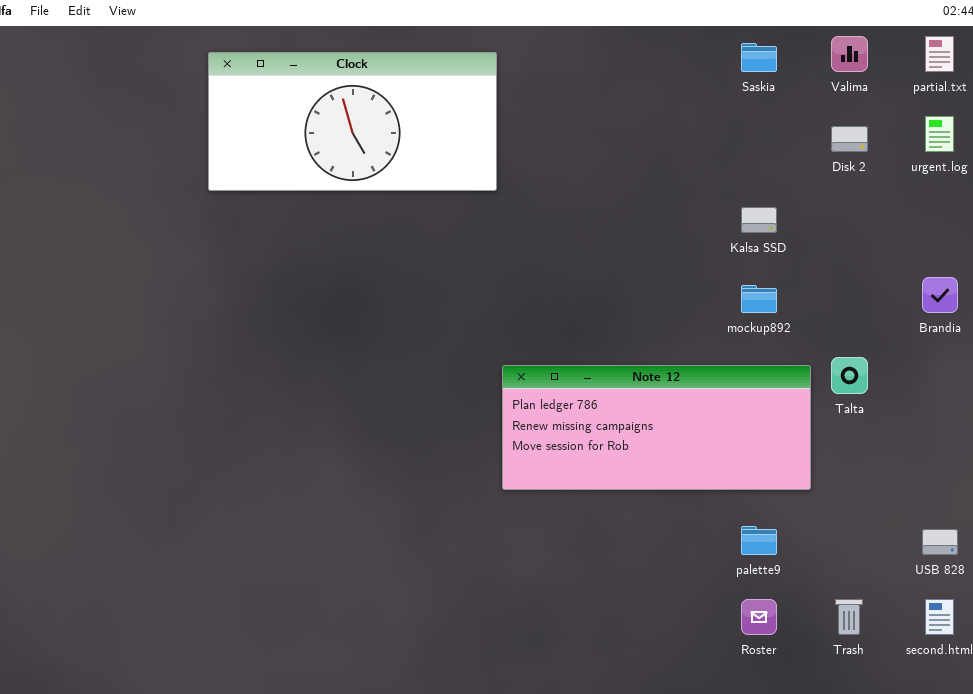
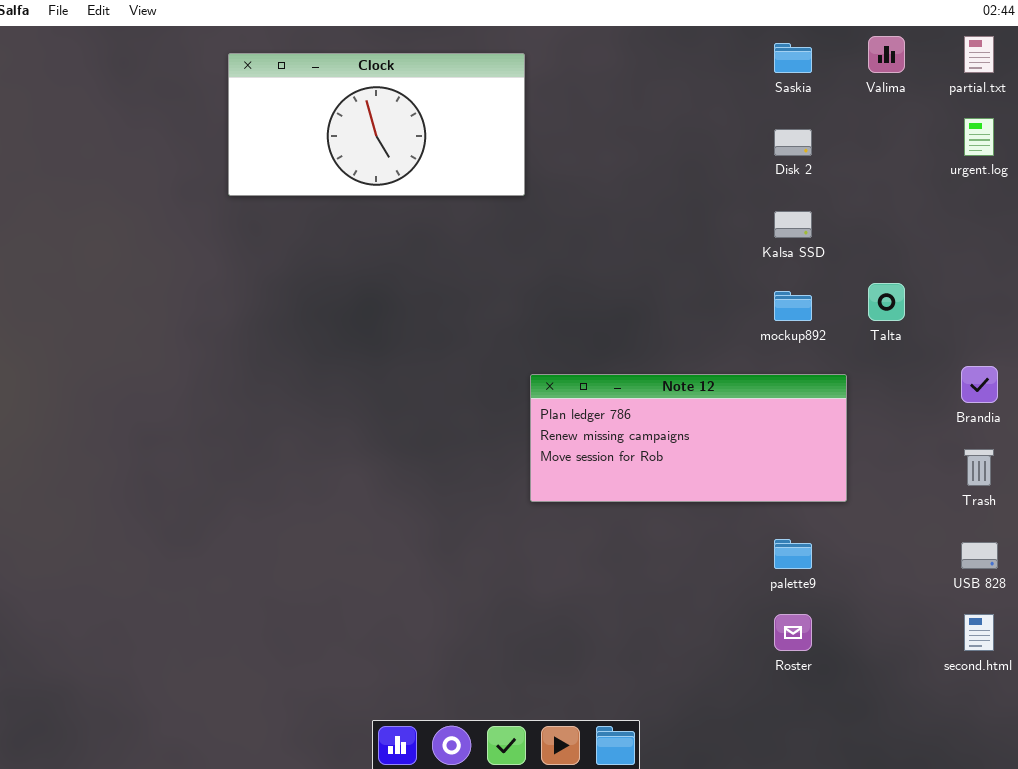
Disk 2: [831,126,868,152] -> [774,129,812,156], moved
Brandia: [922,277,958,313] -> [961,366,998,403], moved
Talta: [831,357,868,394] -> [868,283,905,321], moved
Trash: [835,599,863,635] -> [964,449,994,486], moved

